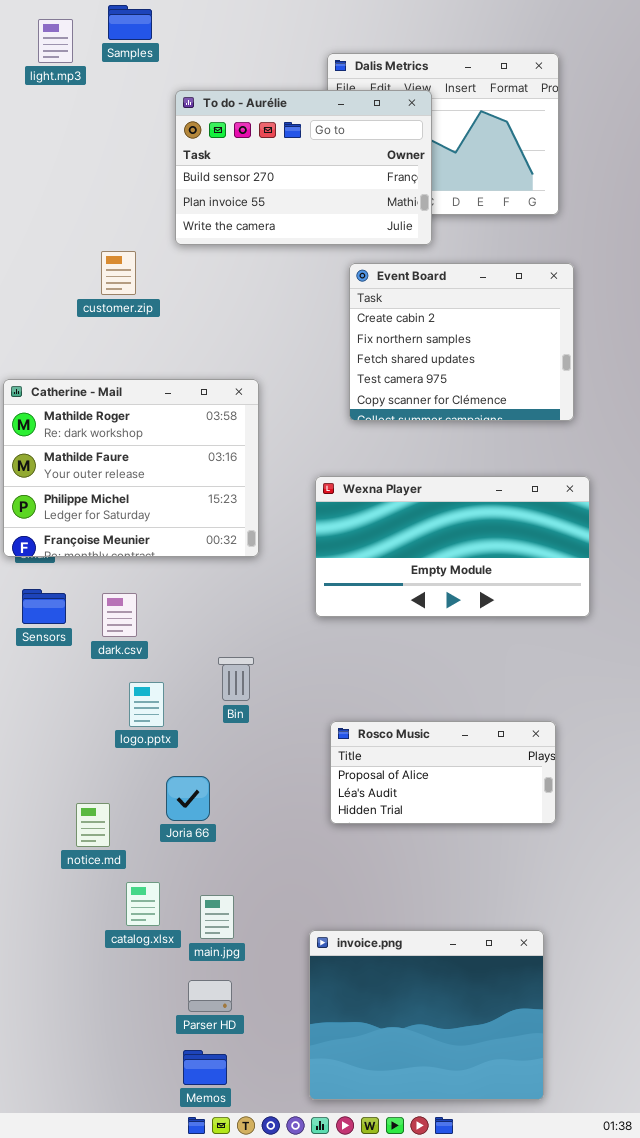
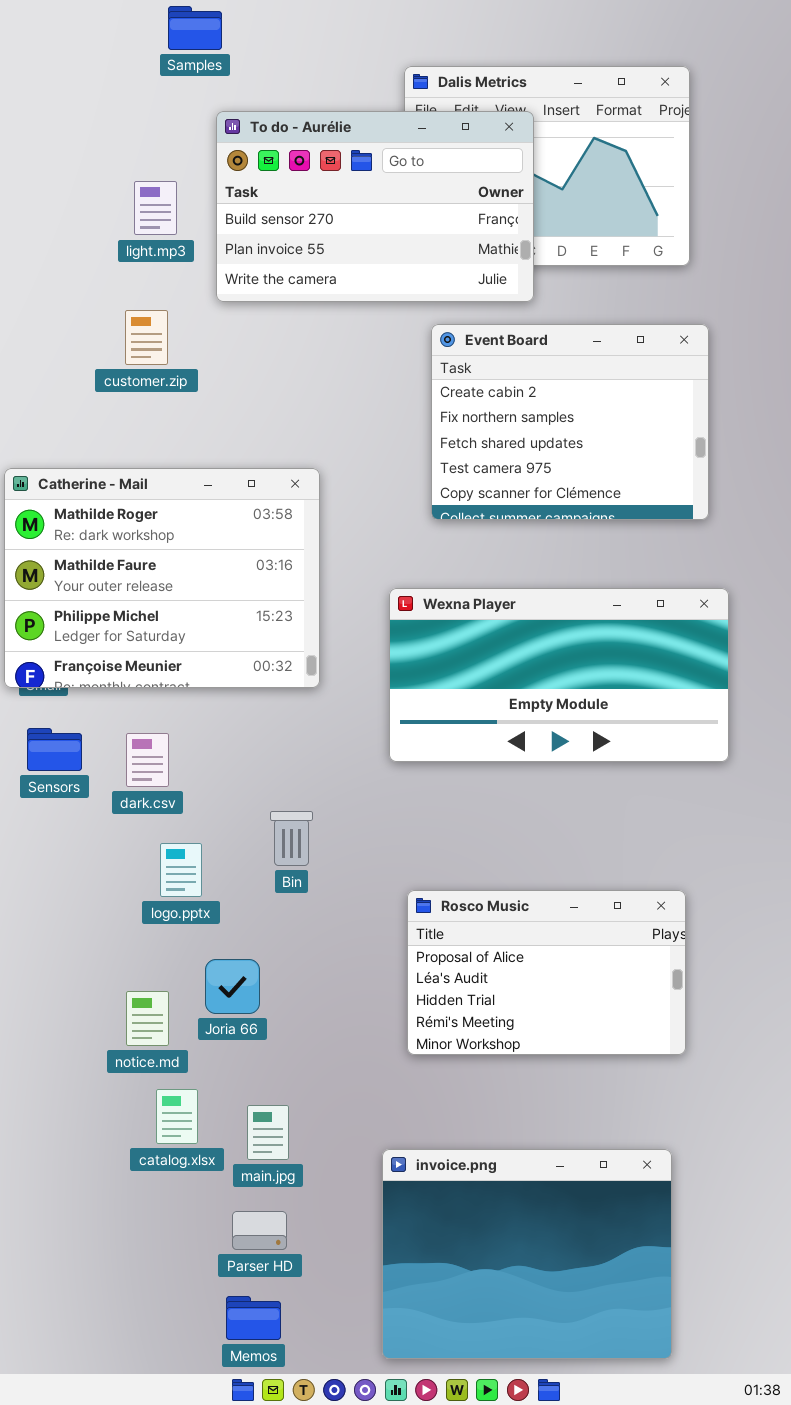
Samples: [108,5,152,40] -> [168,6,222,50], moved
light.mp3: [38,19,73,63] -> [134,181,177,235], moved
Rosco Music: [330,721,556,824] -> [407,890,686,1055], resized
notice.md: [76,803,110,847] -> [126,991,169,1046], moved

